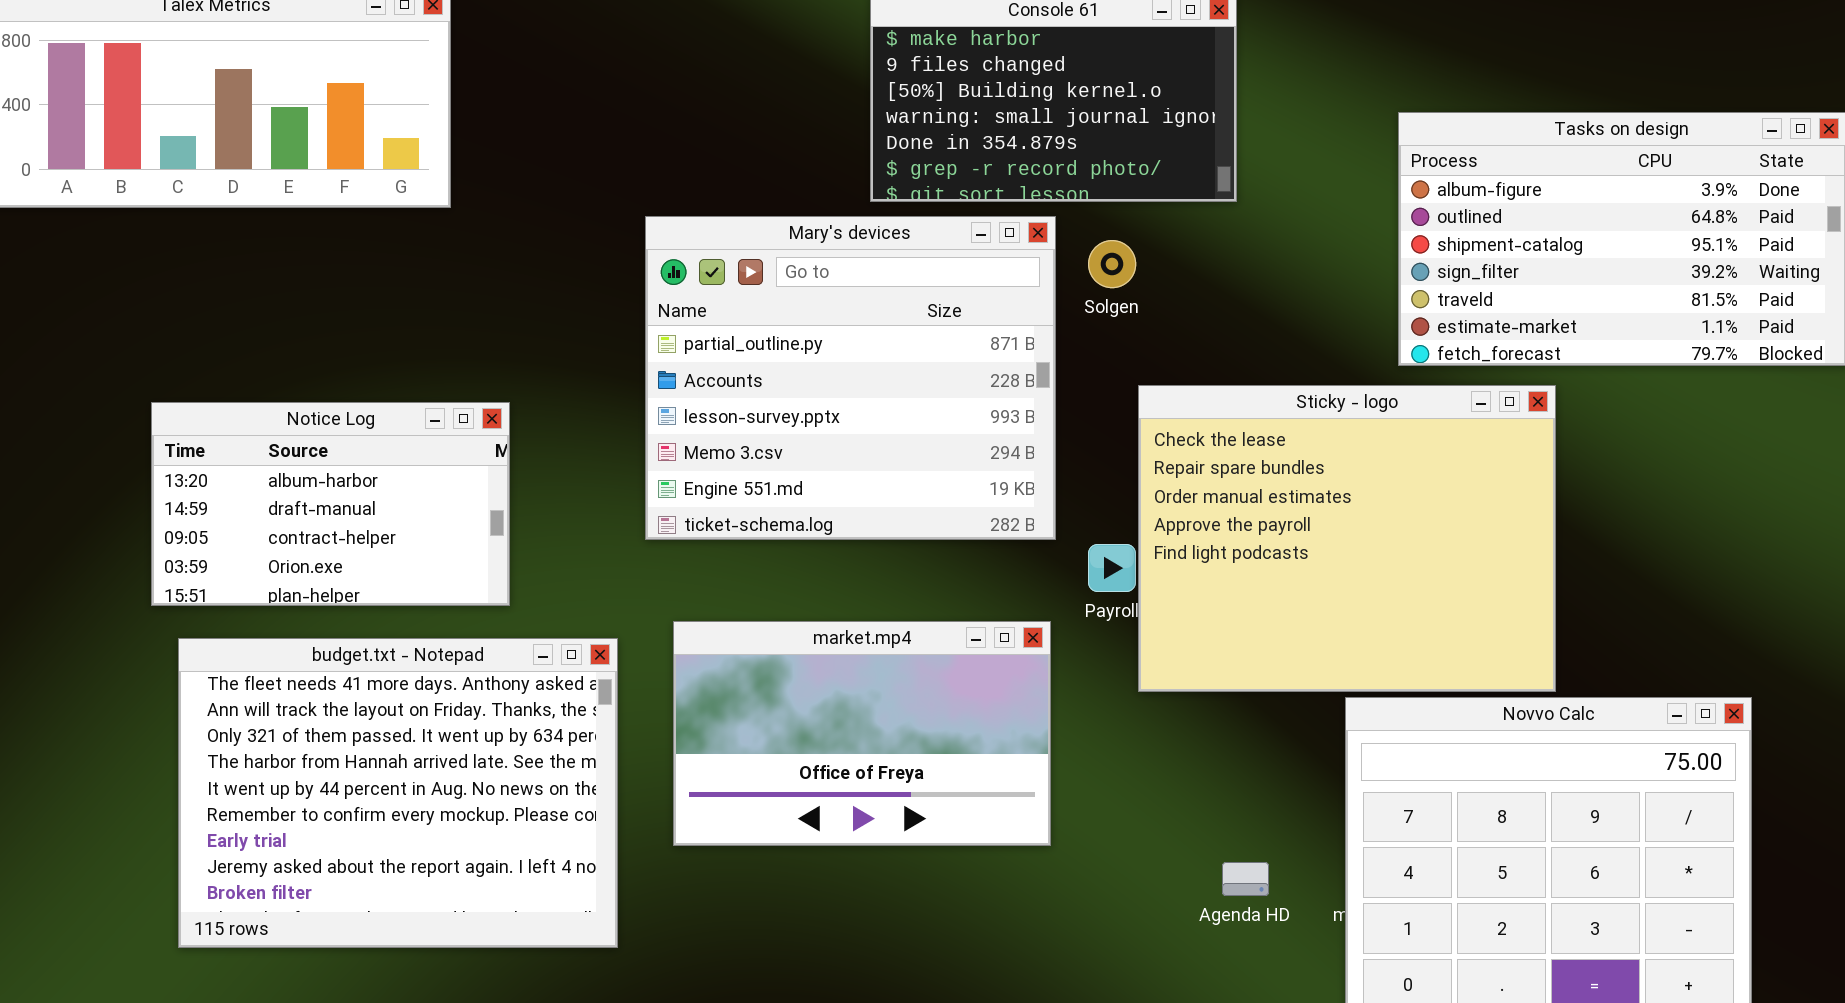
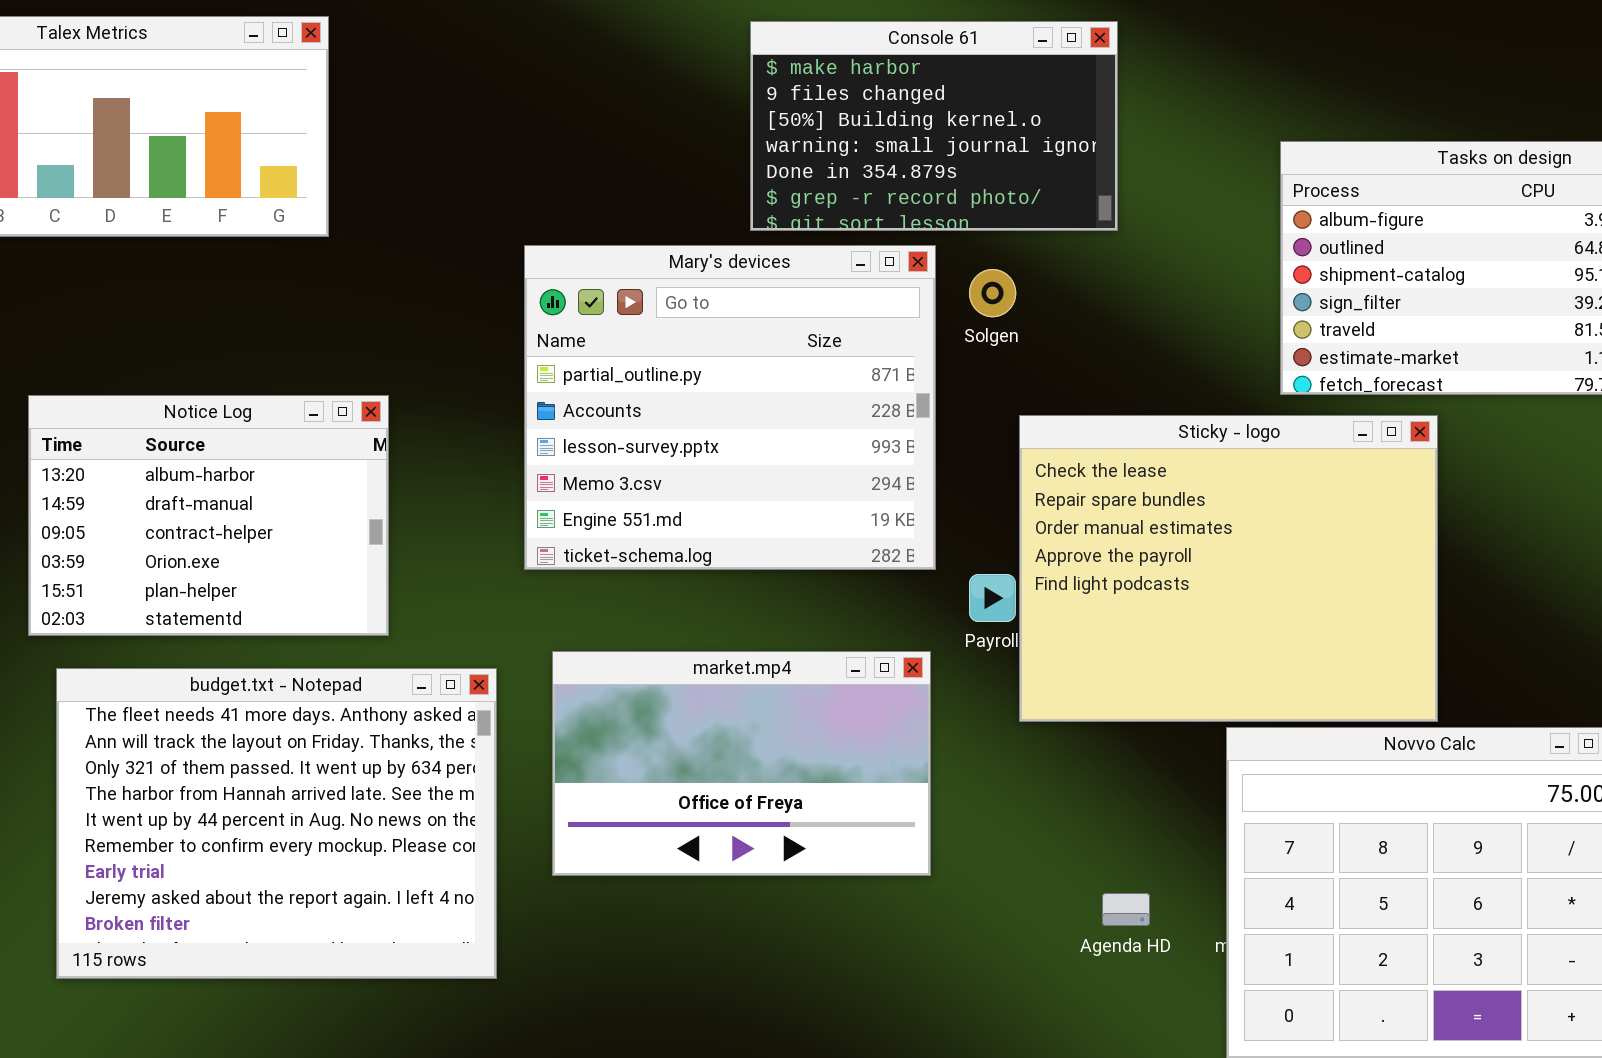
Notice Log: [151,402,510,606] -> [28,395,389,636], resized

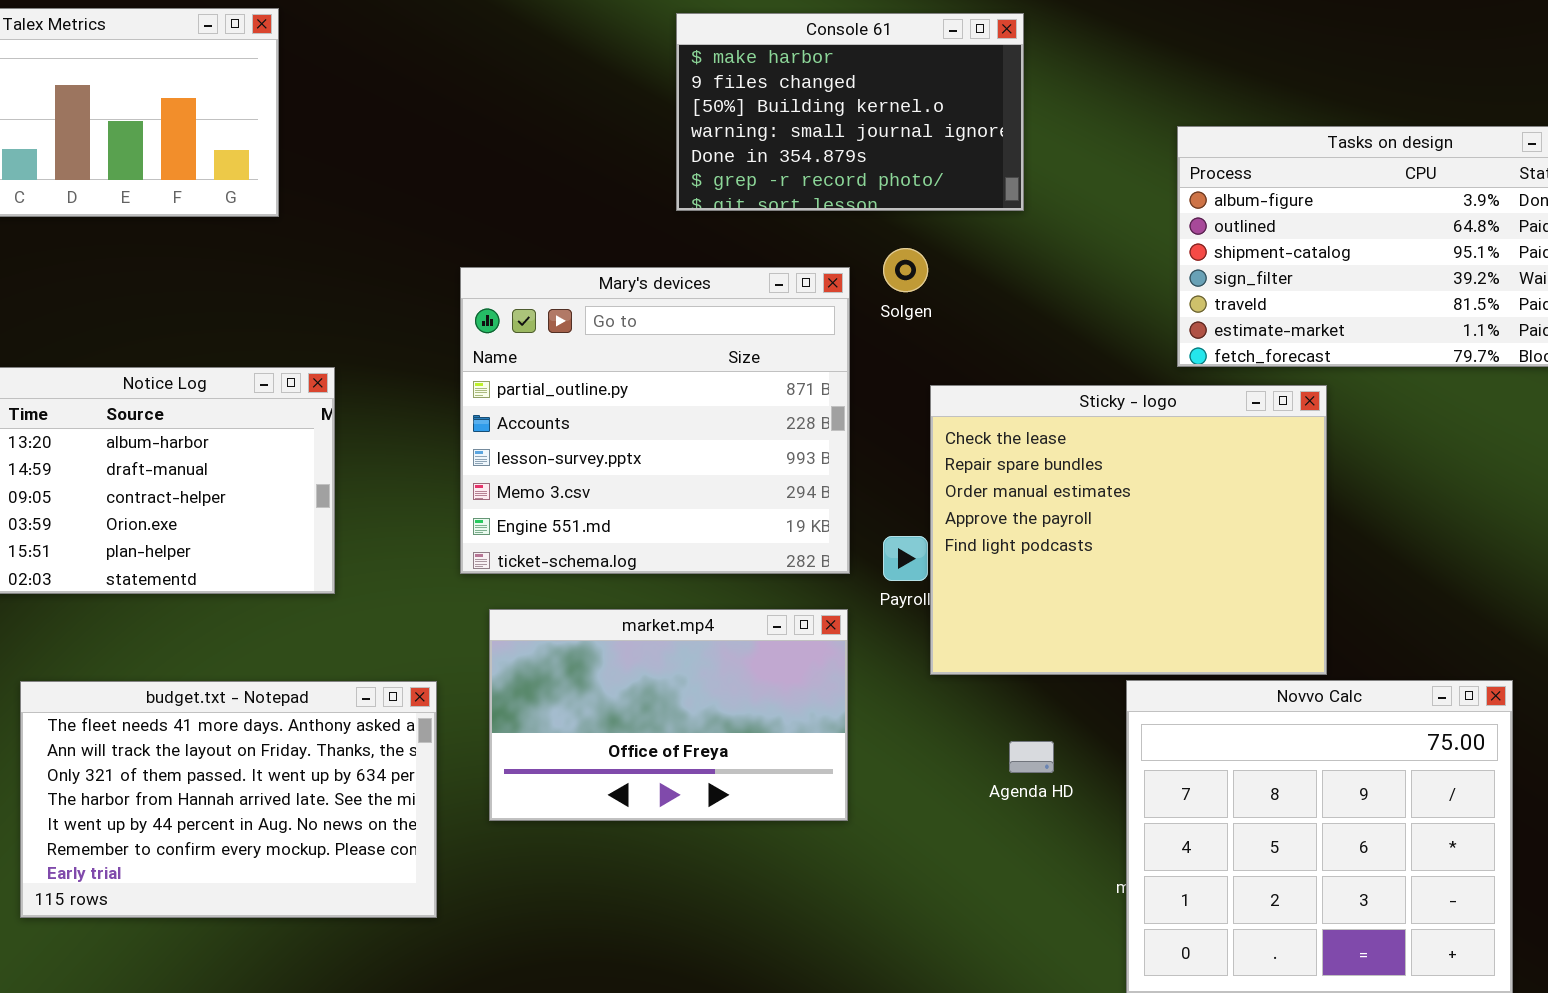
Mary's devices: [524,245,936,570] -> [460,267,850,574], moved
budget.txt - Notepad: [56,668,497,979] -> [20,681,437,918], resized
Agenda HD: [1102,893,1150,926] -> [1009,741,1054,773], moved

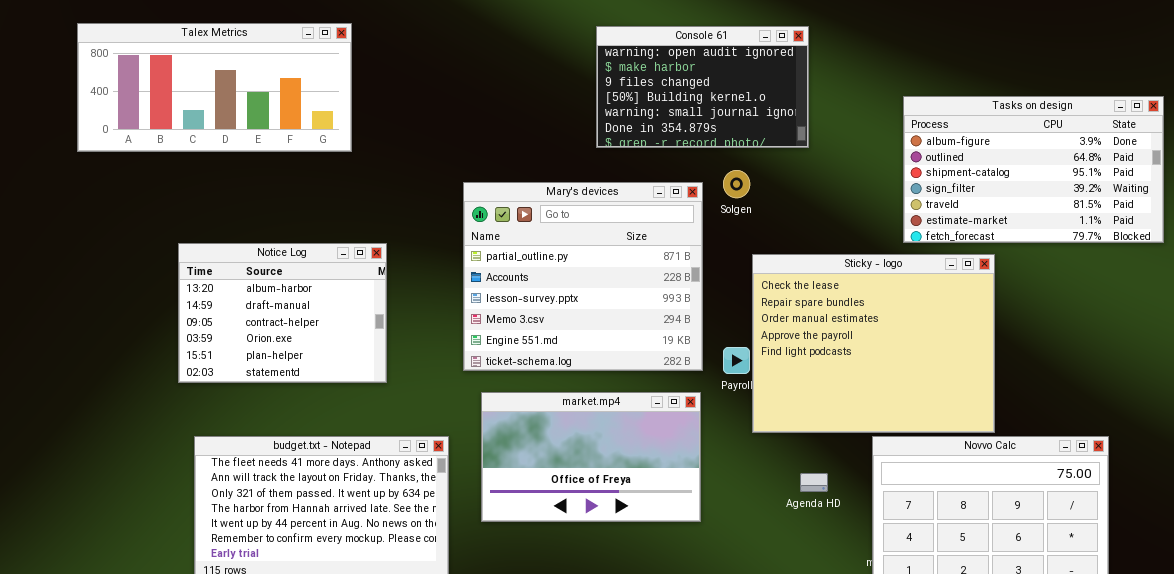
Console 61: [676,13,1024,211] -> [596,26,809,148], scrolled up 1 row

